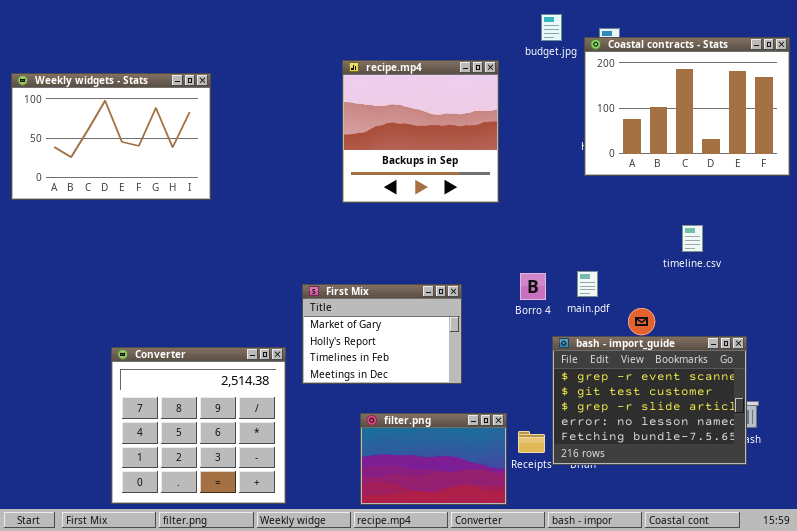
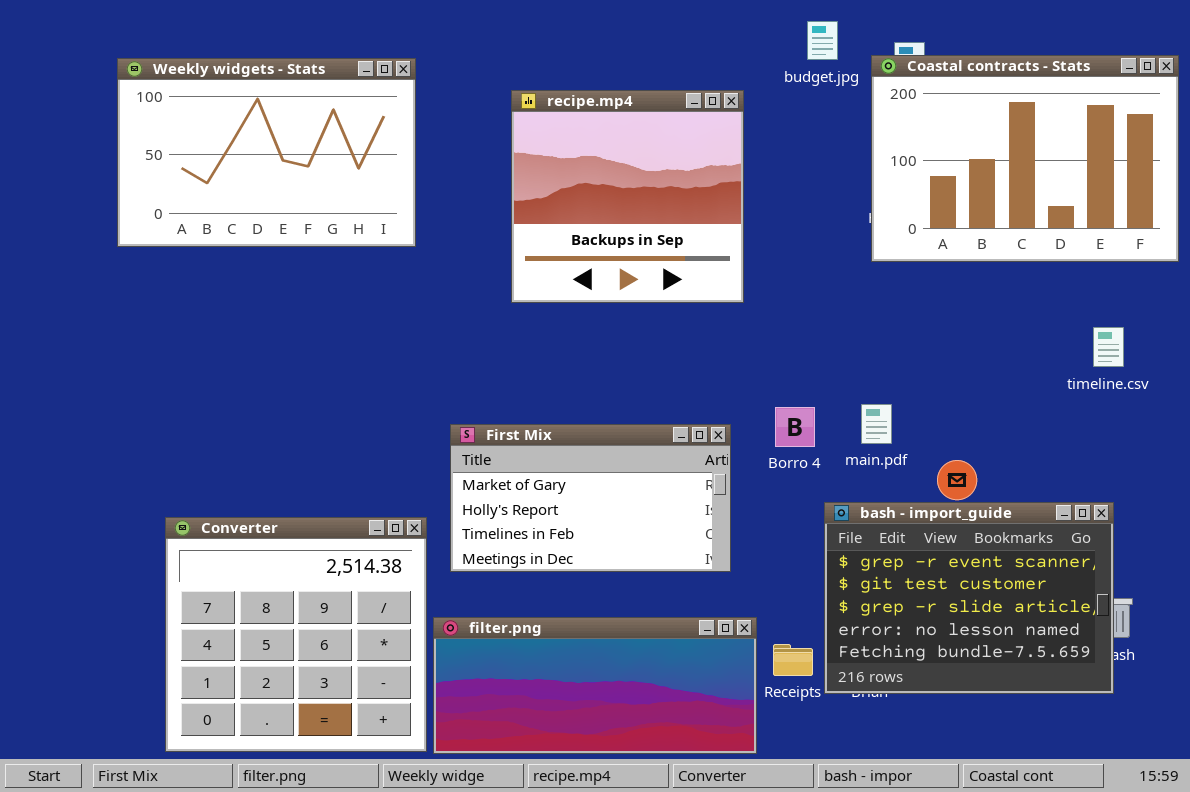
Weekly widgets - Stats: [11,73,211,200] -> [117,58,416,247], moved
timeline.csv: [682,225,703,252] -> [1093,327,1124,367], moved
First Mix: [302,284,462,384] -> [450,424,731,572], resized
filter.png: [360,413,507,505] -> [433,617,757,754], resized

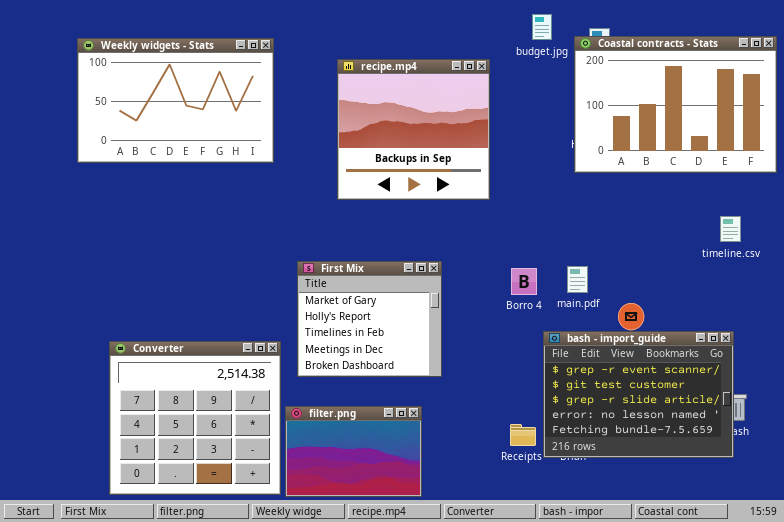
First Mix: [450,424,731,572] -> [297,261,442,377], resized
filter.png: [433,617,757,754] -> [285,406,422,497], resized

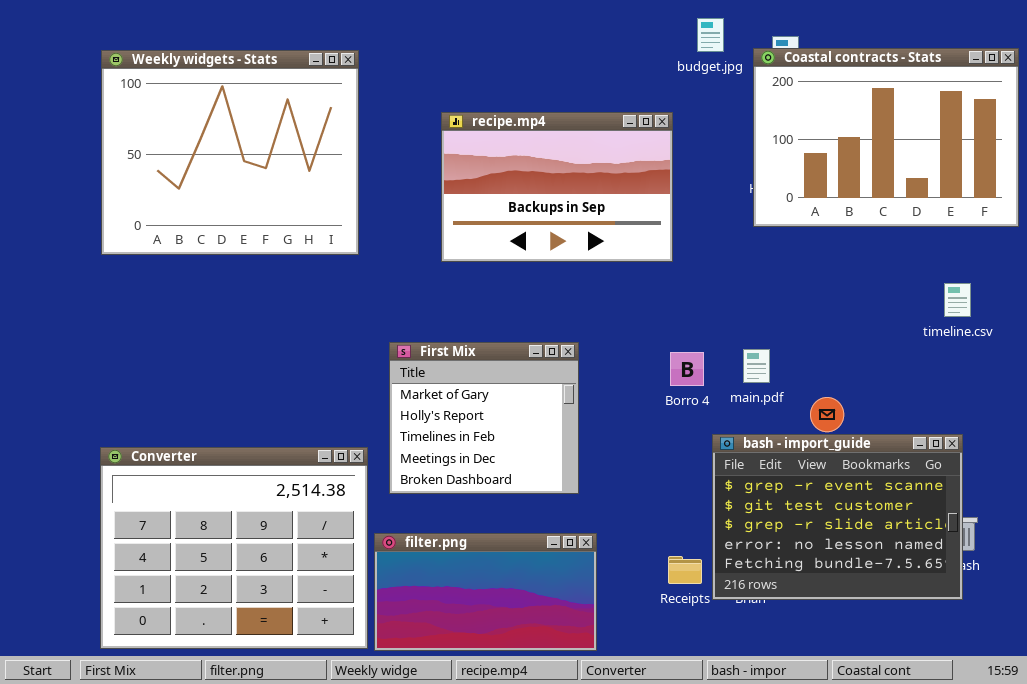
Weekly widgets - Stats: [77,38,274,163] -> [101,50,359,255], resized
recipe.mp4: [337,59,490,200] -> [441,112,673,262], resized
Converter: [109,341,281,495] -> [100,447,368,649], resized
filter.png: [285,406,422,497] -> [374,533,597,651], resized

